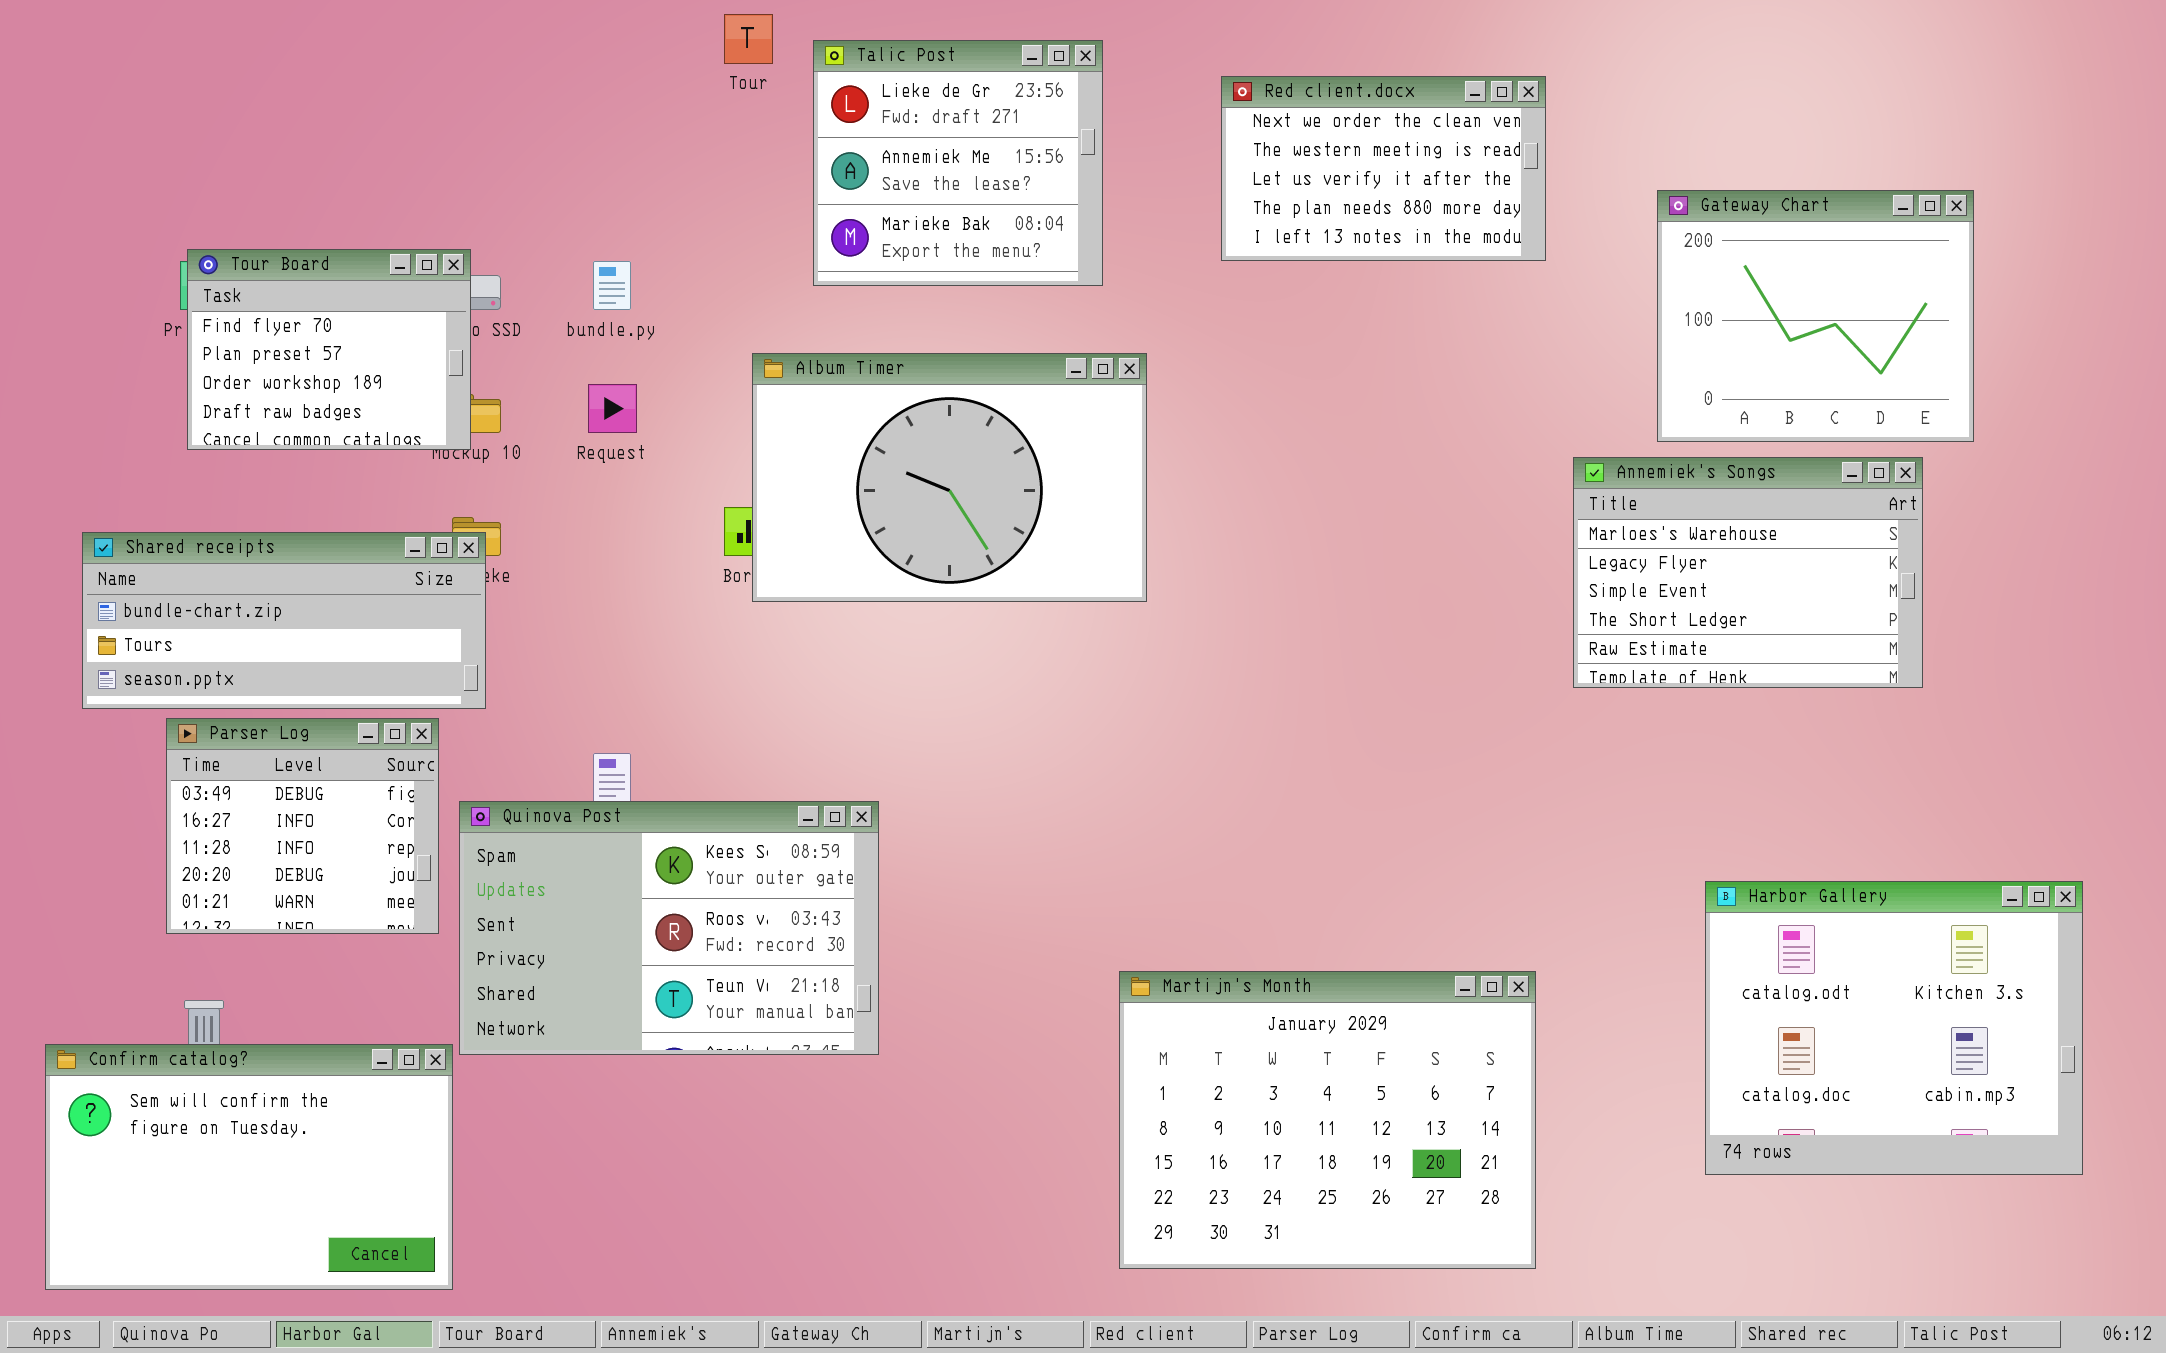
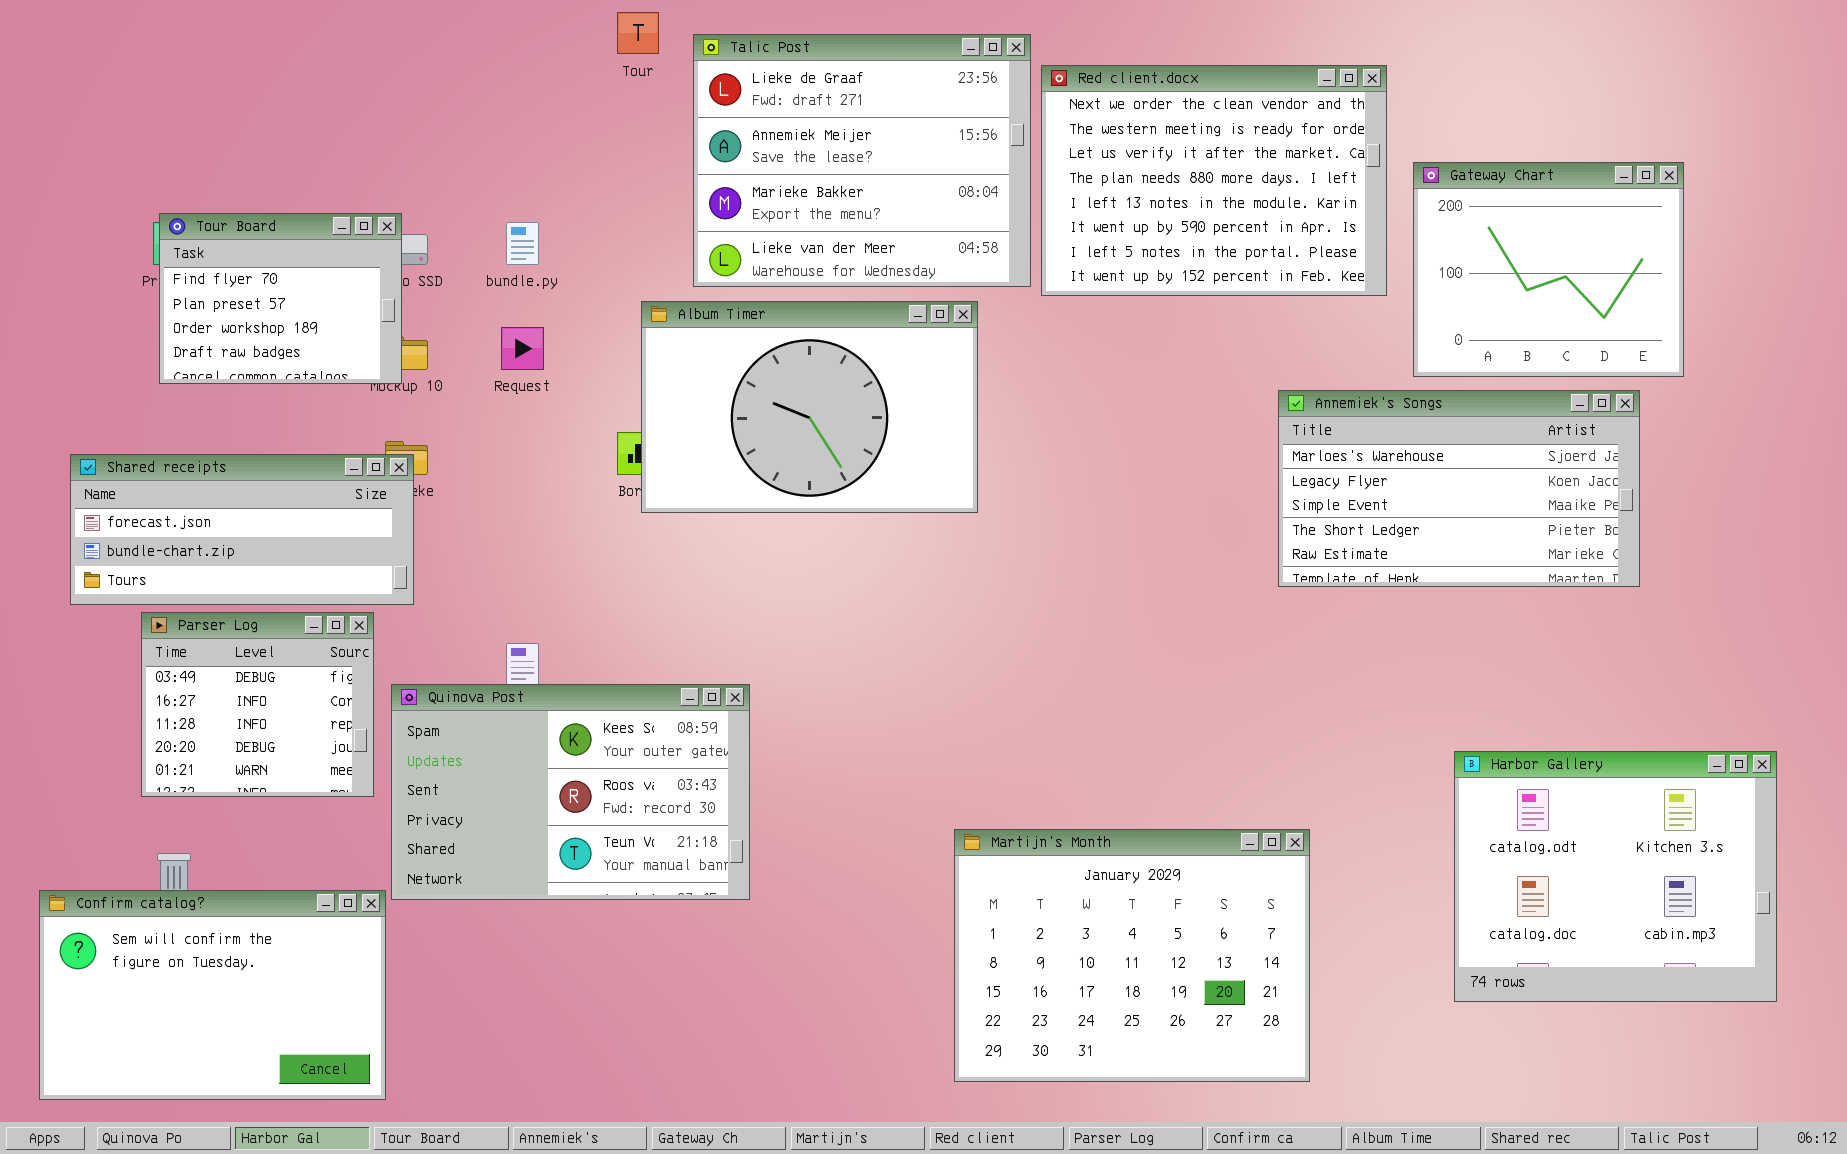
Talic Post: [813,40,1103,286] -> [693,34,1031,287], resized
Red client.docx: [1221,76,1546,261] -> [1041,65,1387,296], resized
Annemiek's Songs: [1573,457,1923,688] -> [1278,390,1640,587], resized
Shared receipts: [82,532,486,709] -> [70,454,414,605], scrolled up 1 row

